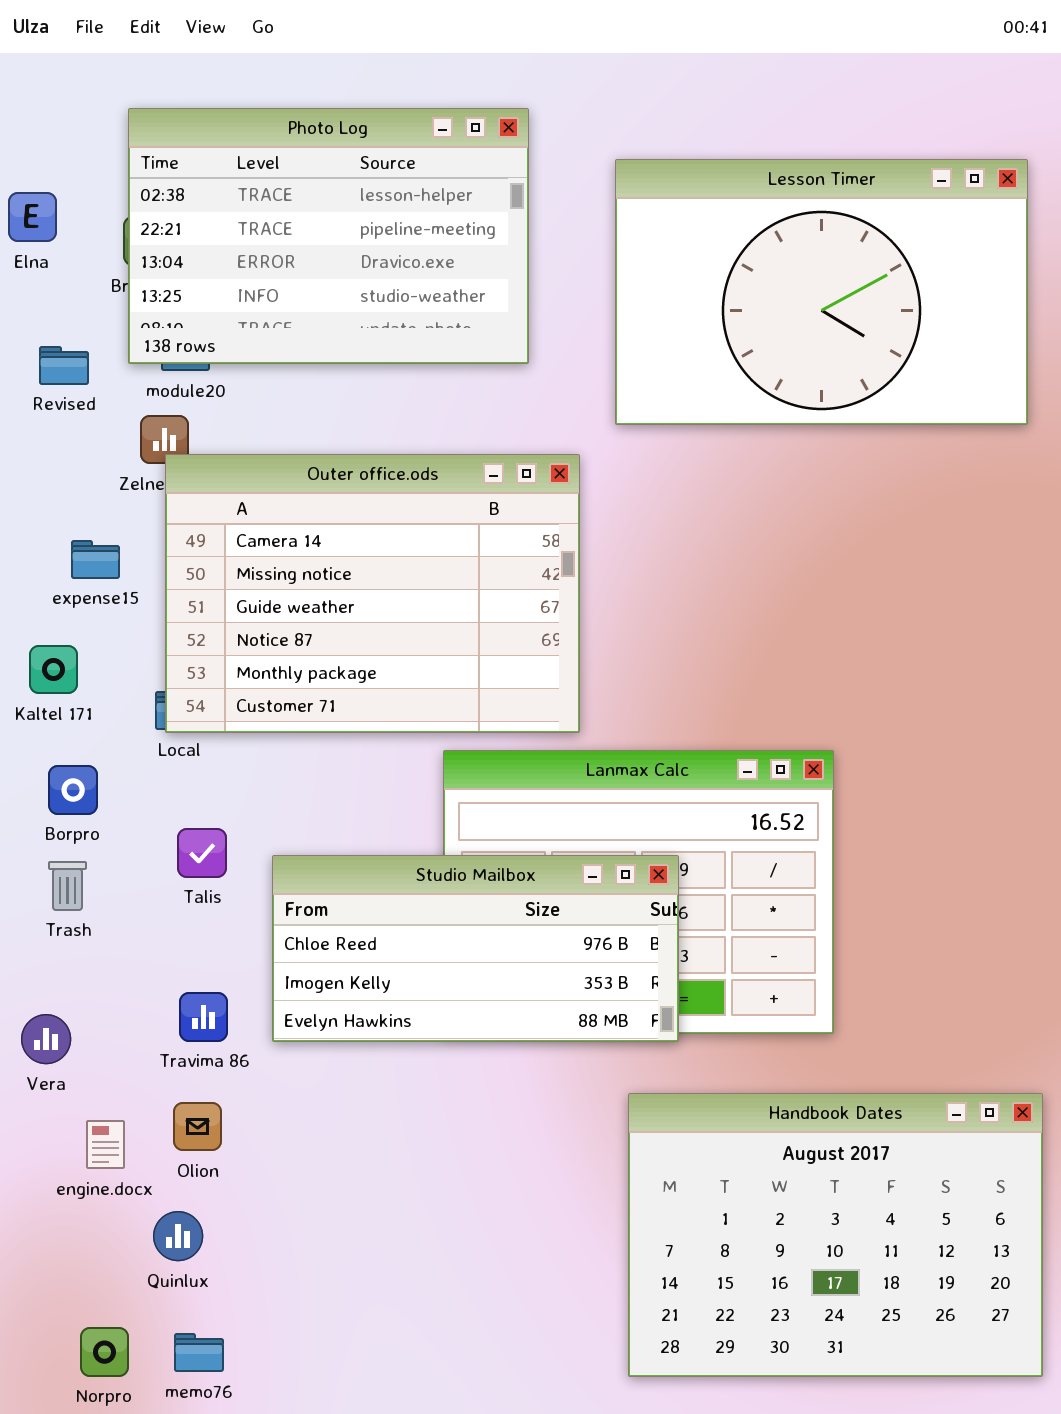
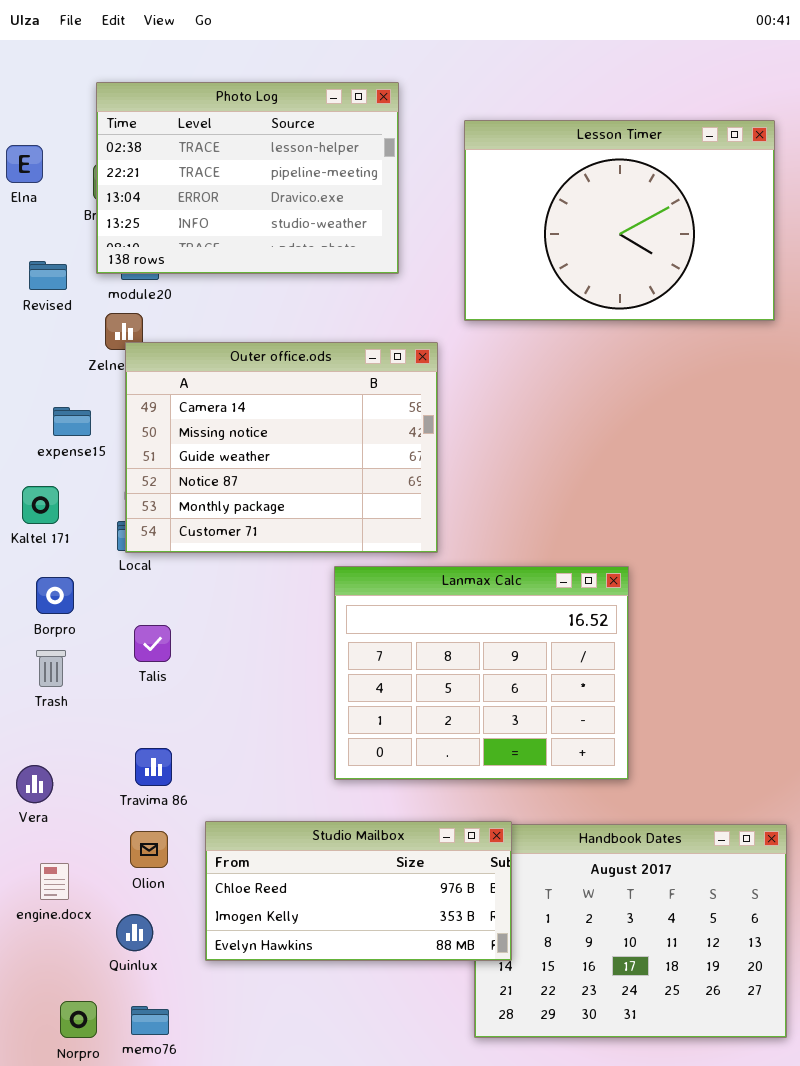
Studio Mailbox: [272,855,679,1042] -> [205,821,512,961], moved
engine.docx: [86,1120,125,1169] -> [40,863,69,900], moved

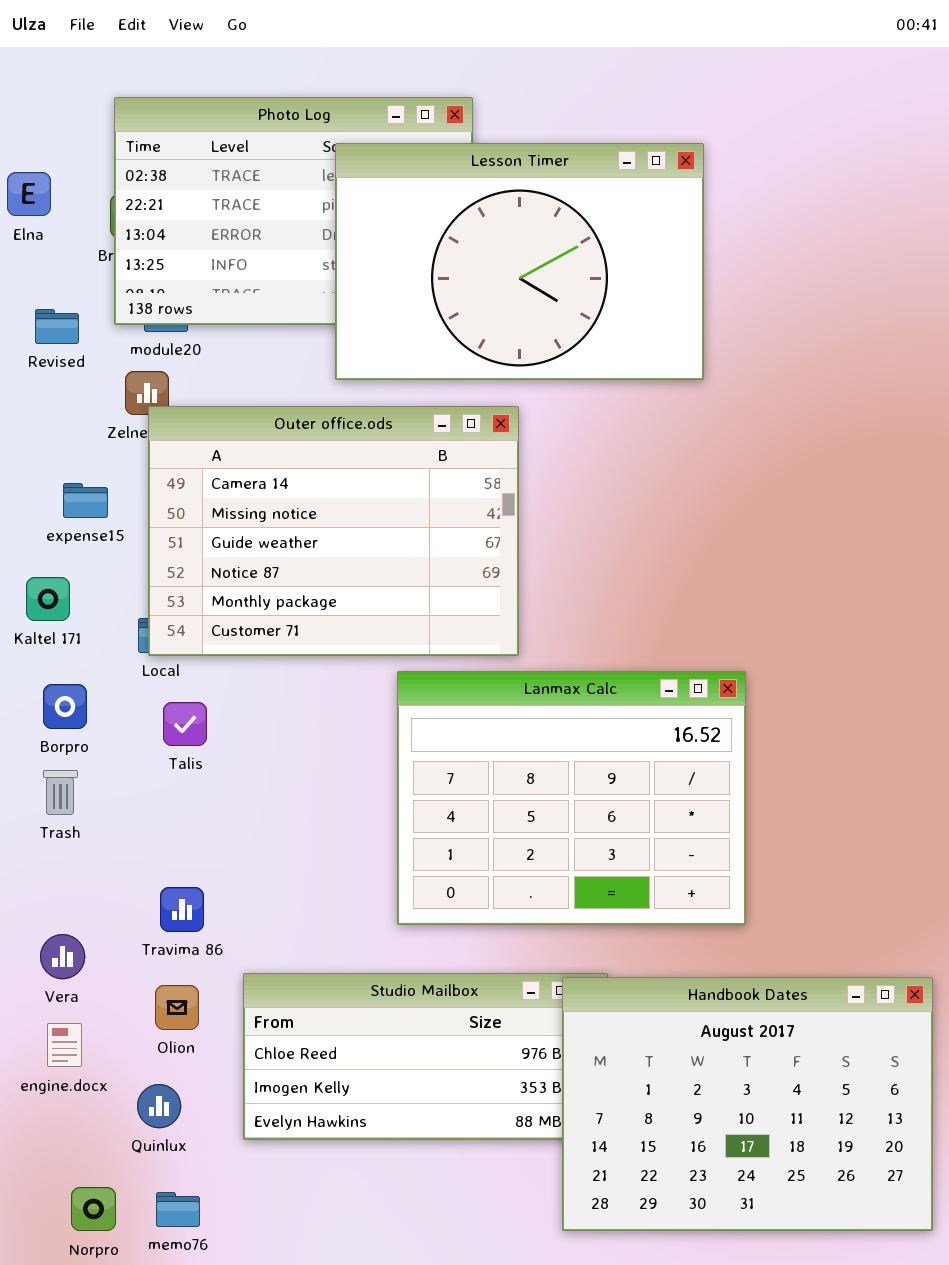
Lesson Timer: [464,120,775,321] -> [335,143,704,380], moved
Talis: [134,625,171,662] -> [163,702,207,746], moved
Vera: [16,765,53,803] -> [40,934,85,979], moved
Handbook Dates: [474,824,787,1038] -> [562,977,933,1231], raised

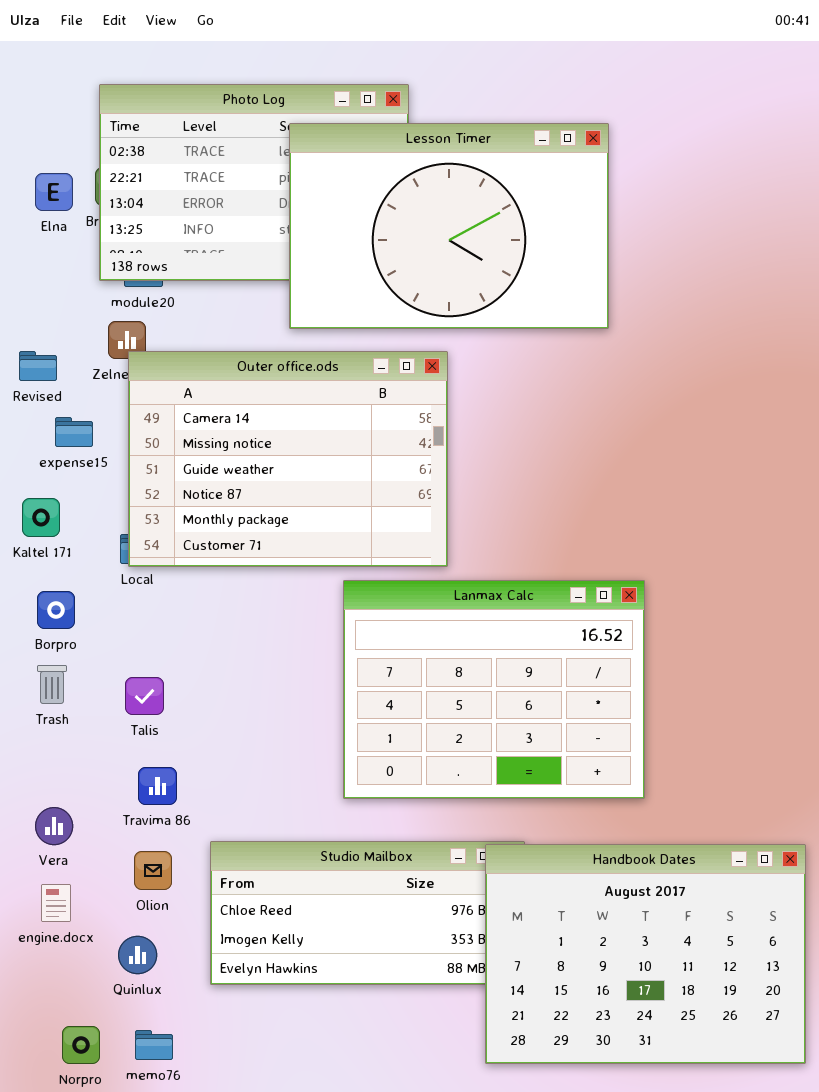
Elna: [7,172,51,216] -> [35,173,73,211], moved
Revised: [35,309,79,344] -> [19,351,57,381], moved
Talis: [163,702,207,746] -> [125,677,164,715], moved

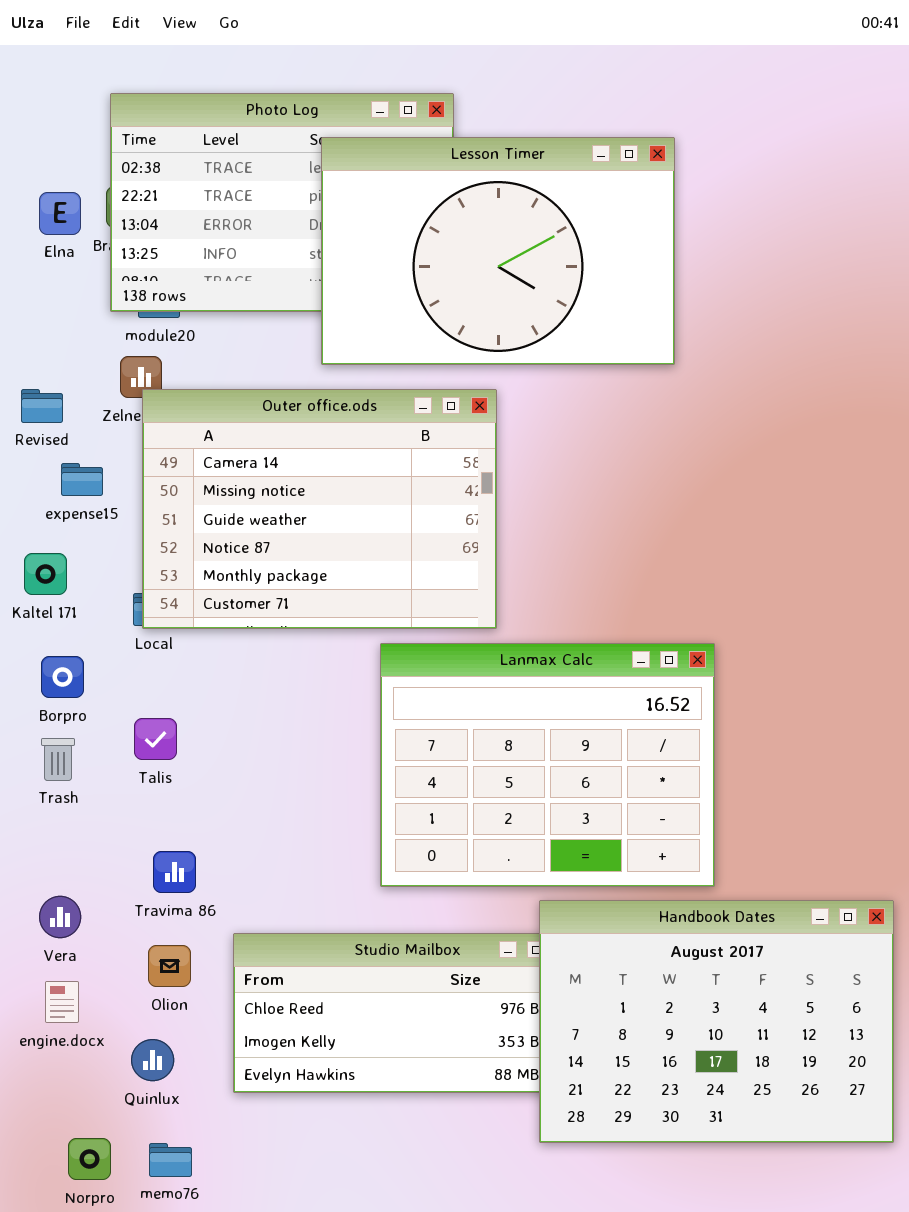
Talis: [125,677,164,715] -> [134,718,177,760], moved
Handbook Dates: [485,844,806,1064] -> [539,900,894,1143], moved

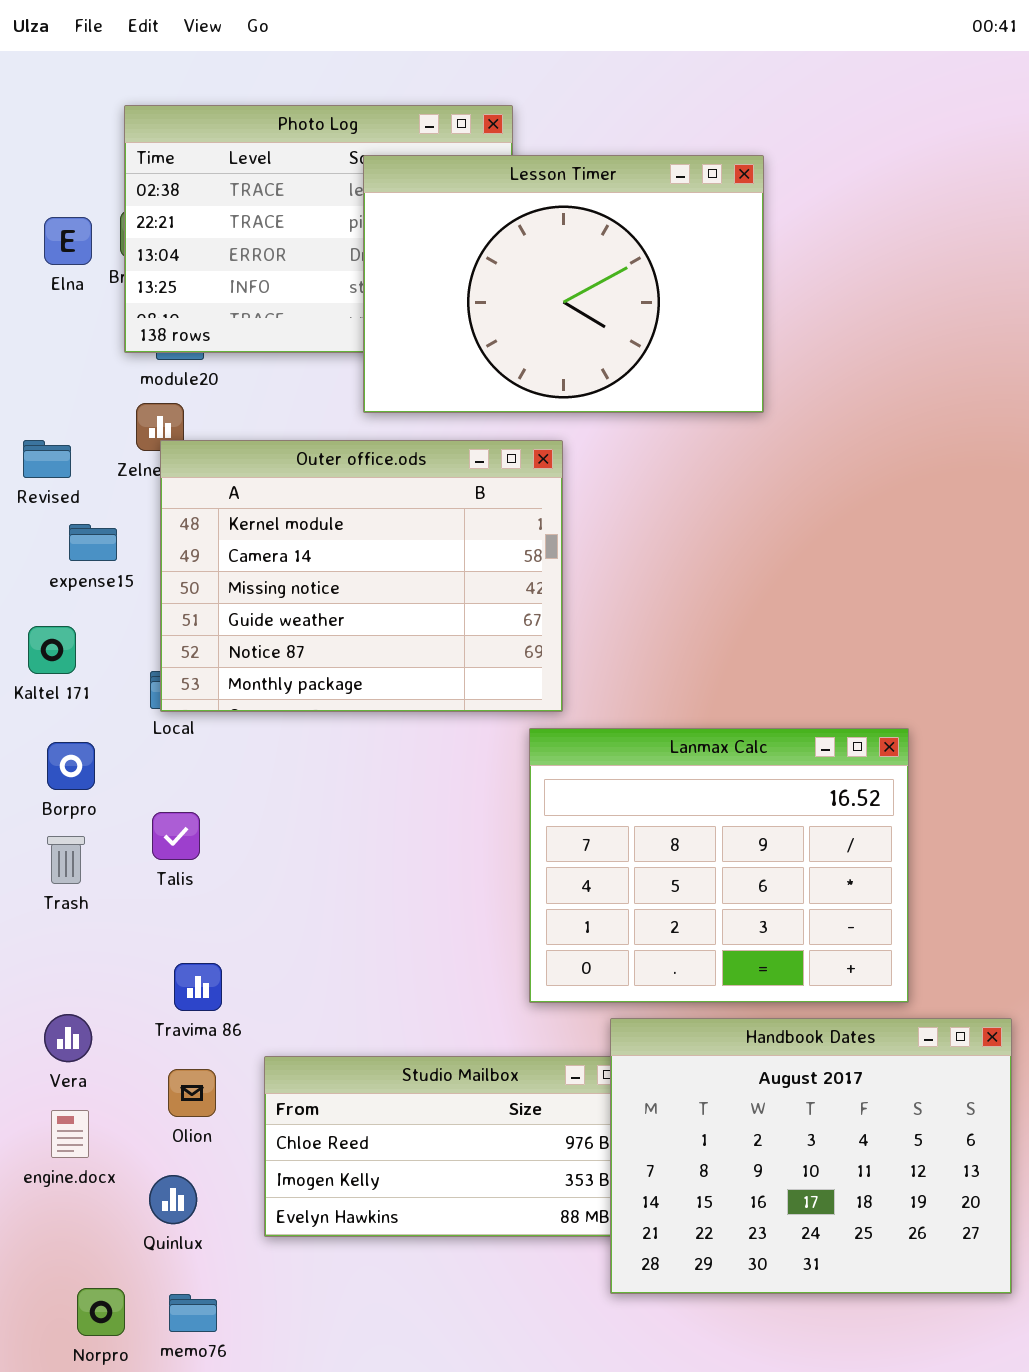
Outer office.ods: [142,389,497,629] -> [160,440,563,712], scrolled up 1 row
Lanmax Calc: [380,643,715,887] -> [529,728,909,1003], moved

